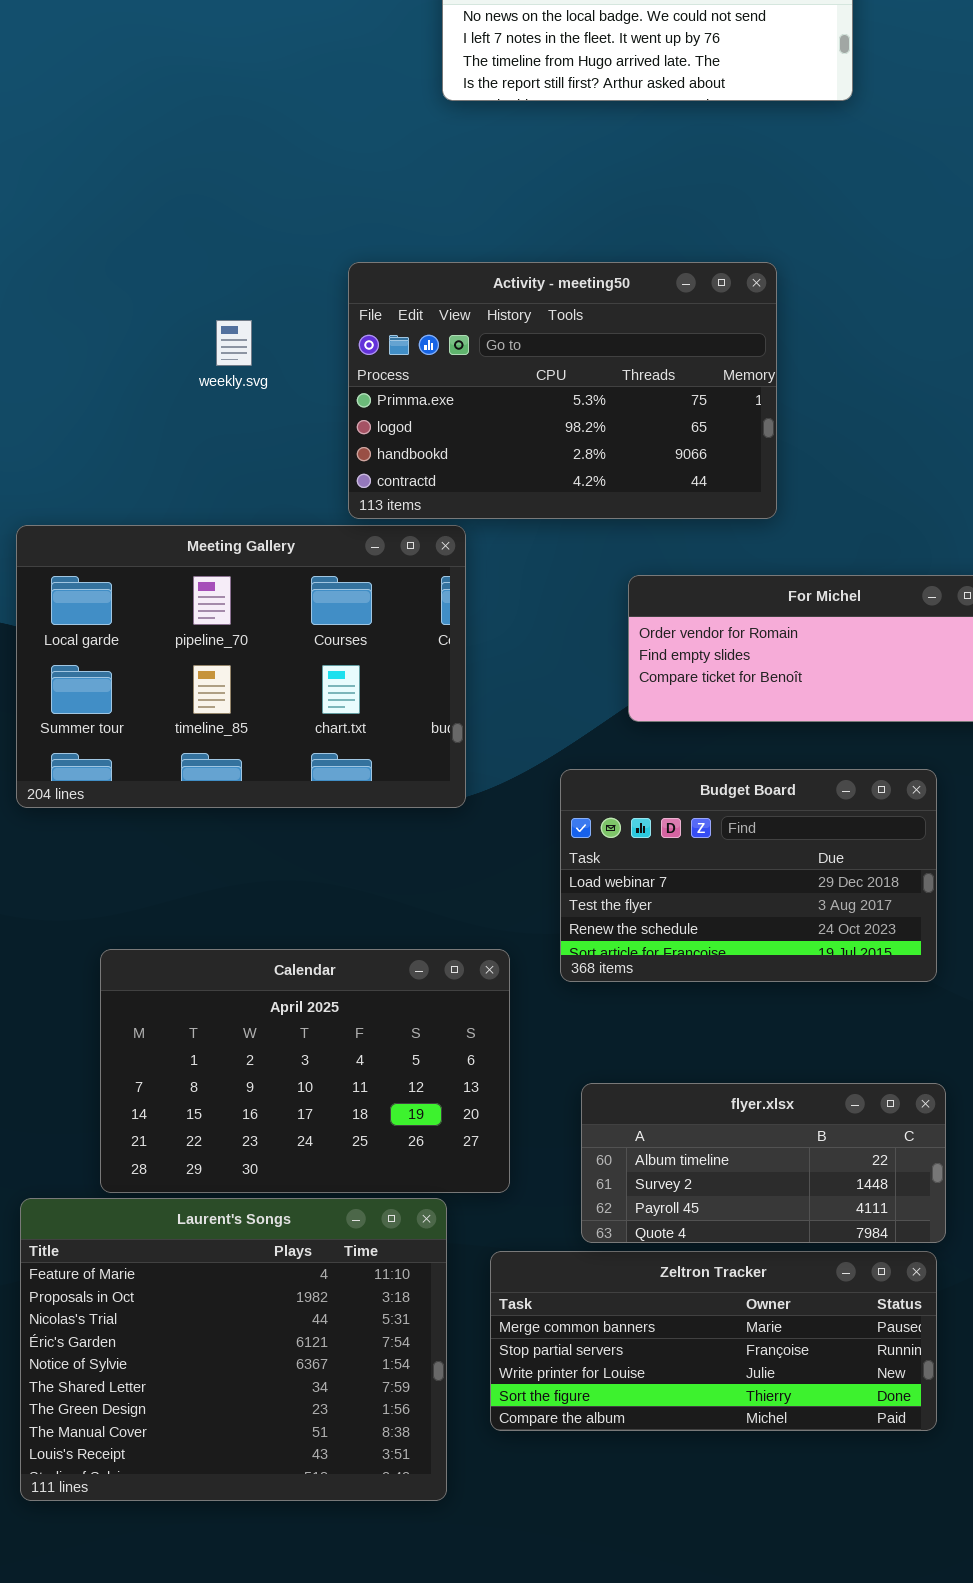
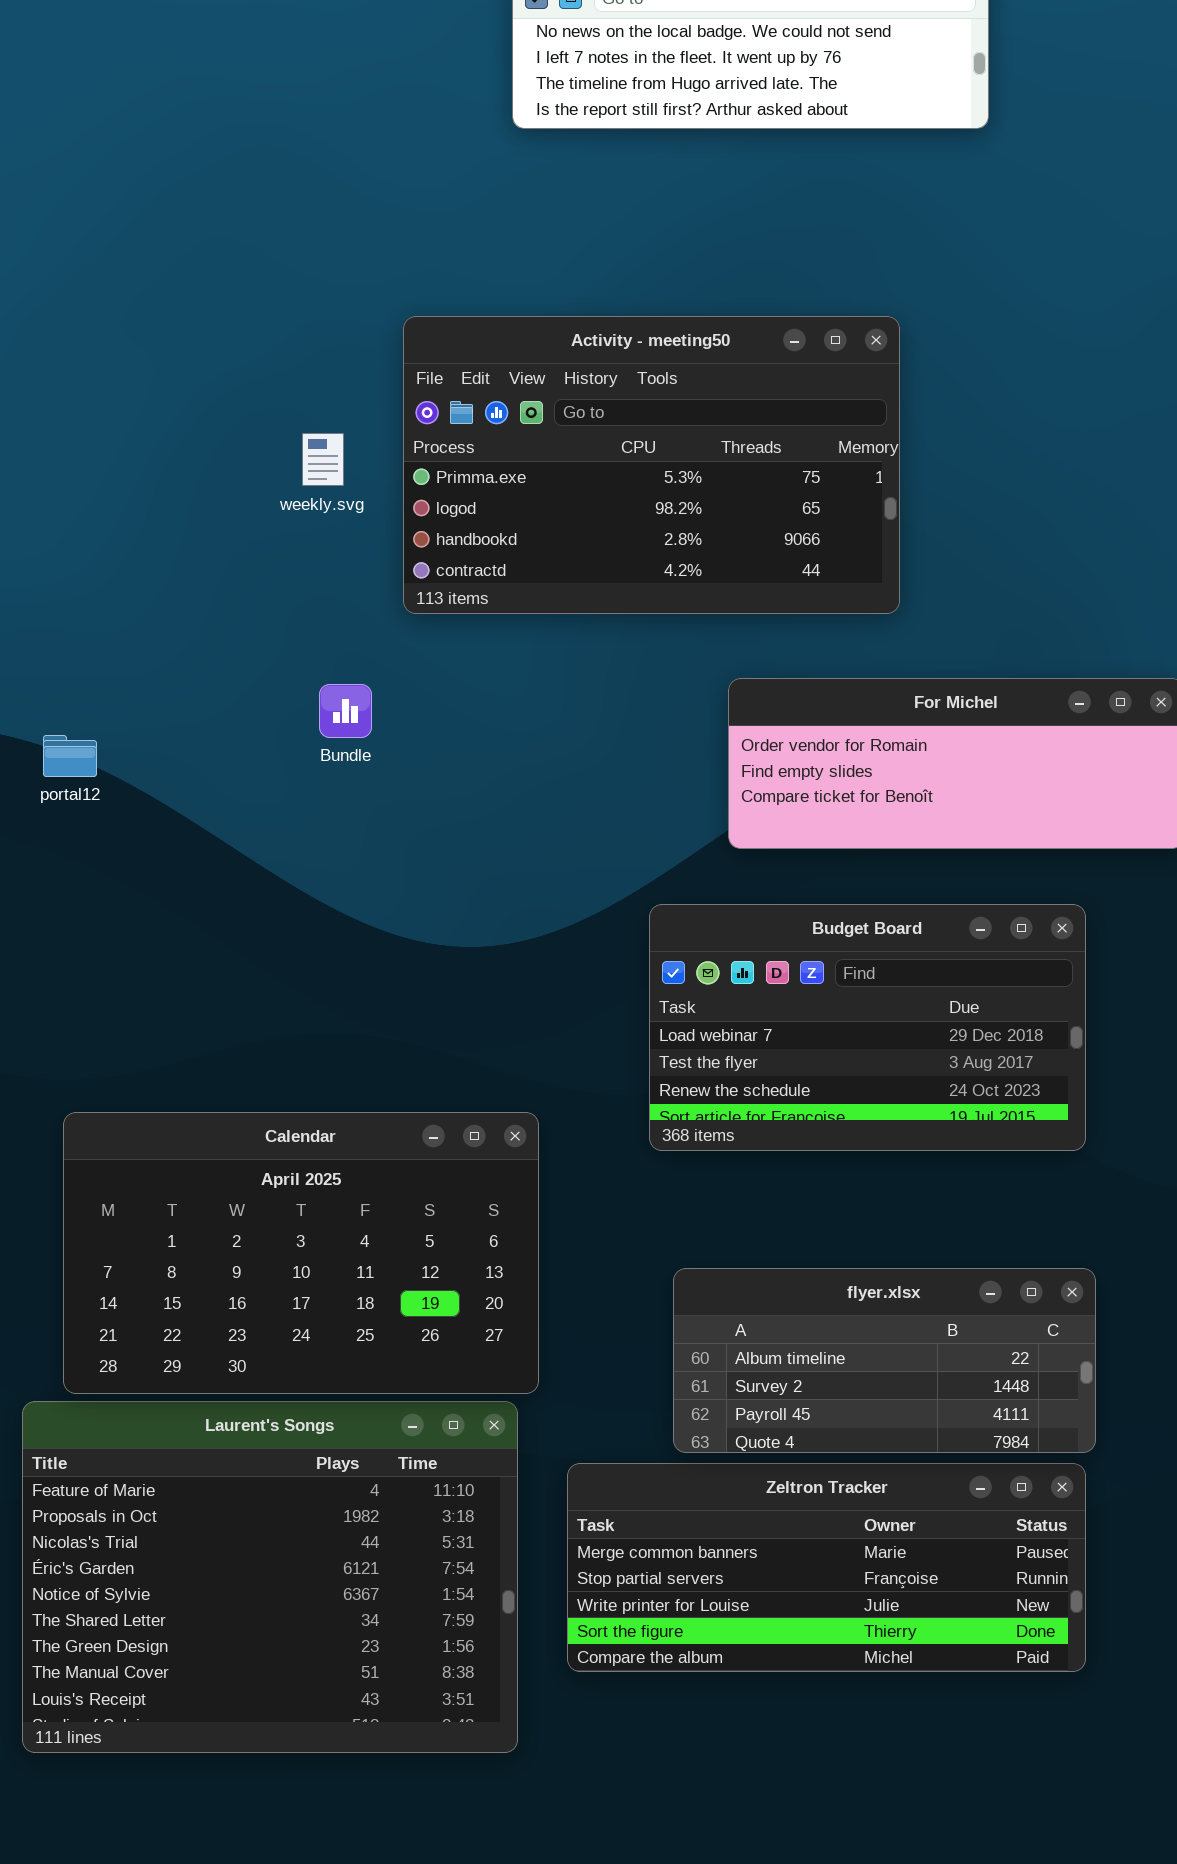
weekly.svg: [216,320,252,366] -> [302,433,344,486], moved
Meeting Gallery: [16,525,466,808] -> none, closed
Calendar: [100,949,510,1193] -> [63,1112,539,1394], moved

